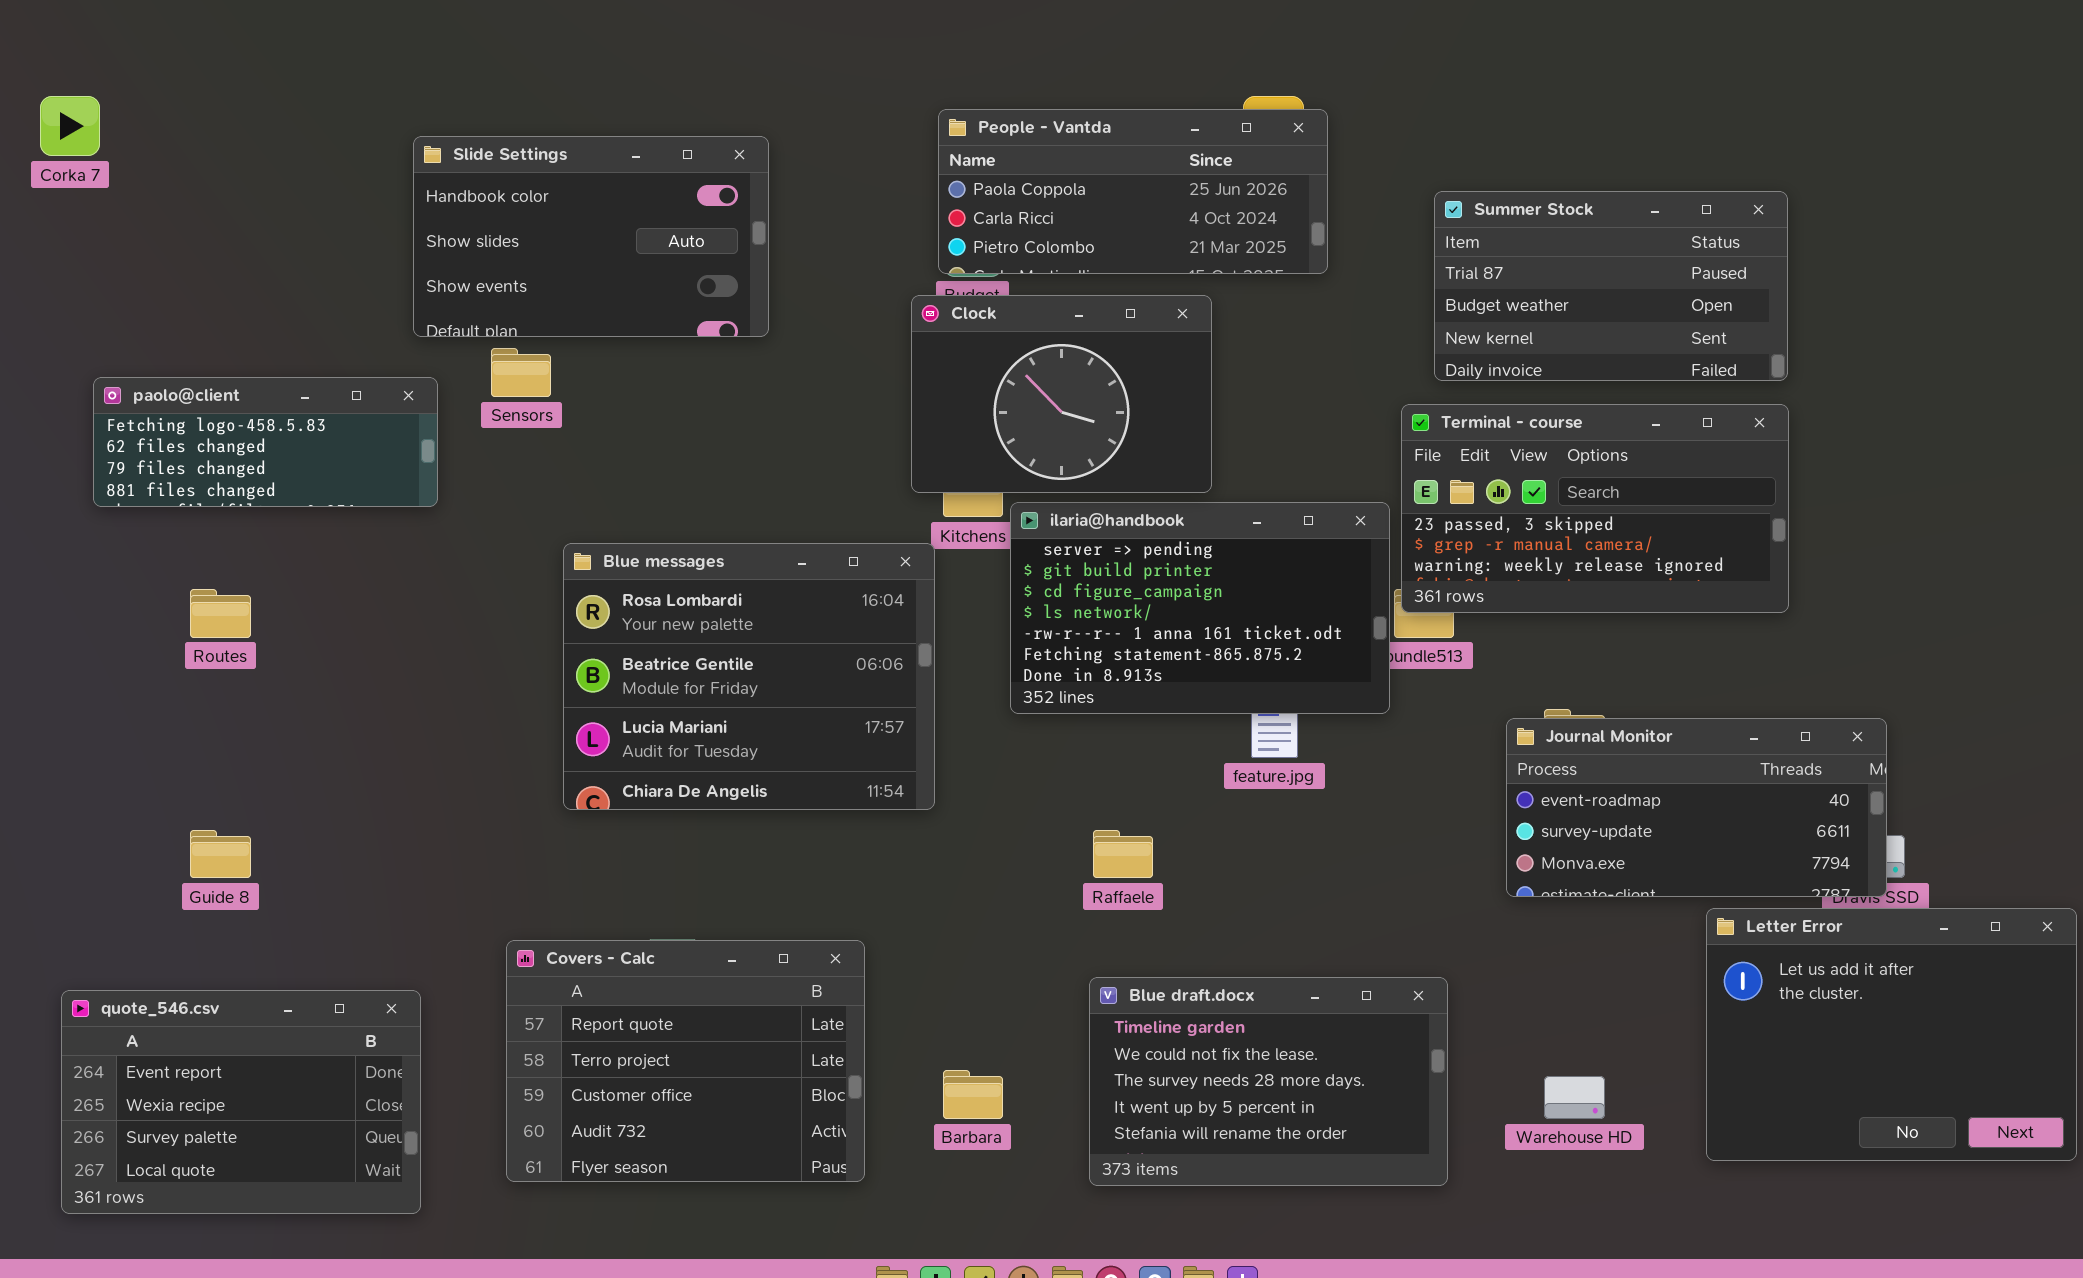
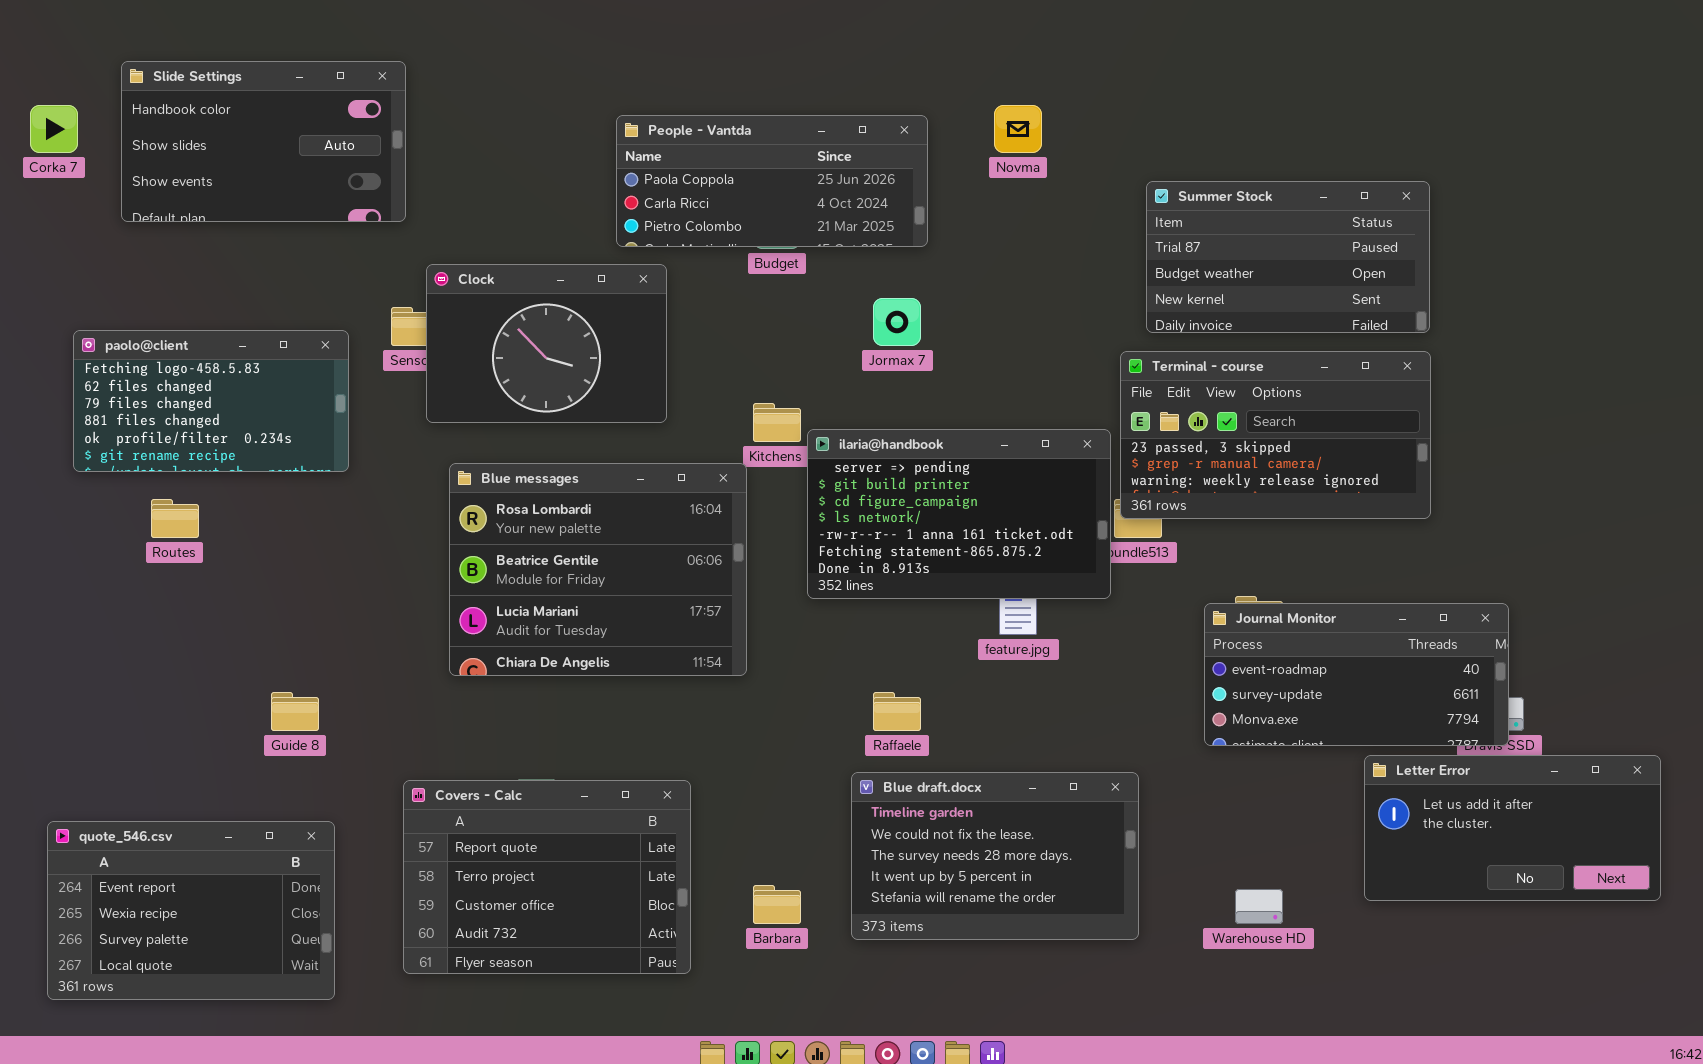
People - Vantda: [938,109,1328,274] -> [616,115,928,247], moved
Slide Settings: [413,136,769,337] -> [121,61,406,222], moved
Clock: [911,295,1212,493] -> [426,264,667,423], moved
paolo@client: [93,377,438,507] -> [73,330,349,472], resized
Guide 8: [190,830,251,878] -> [271,692,319,731], moved
Letter Error: [1706,908,2077,1161] -> [1364,755,1661,901], resized
Blue draft.docx: [1089,977,1448,1186] -> [851,772,1139,940], moved

